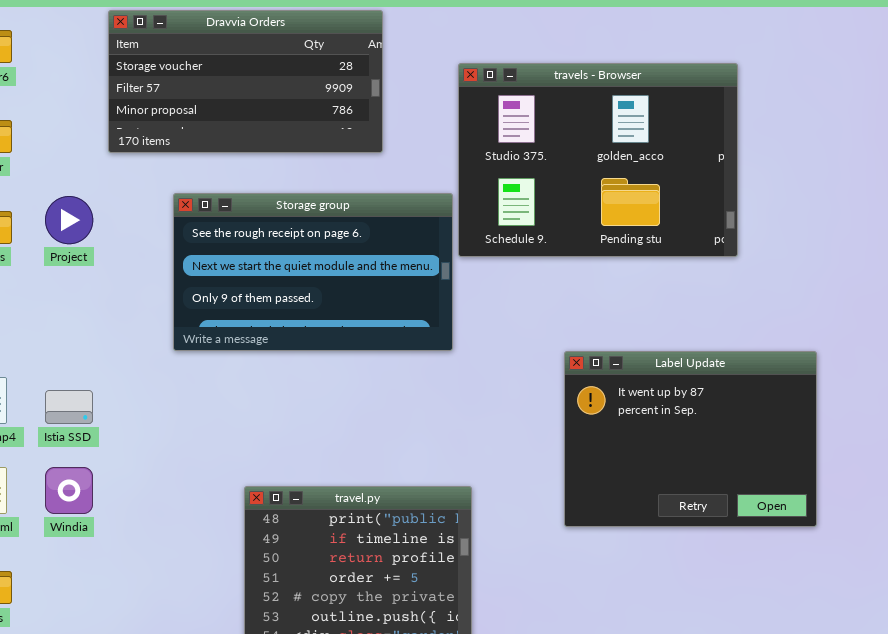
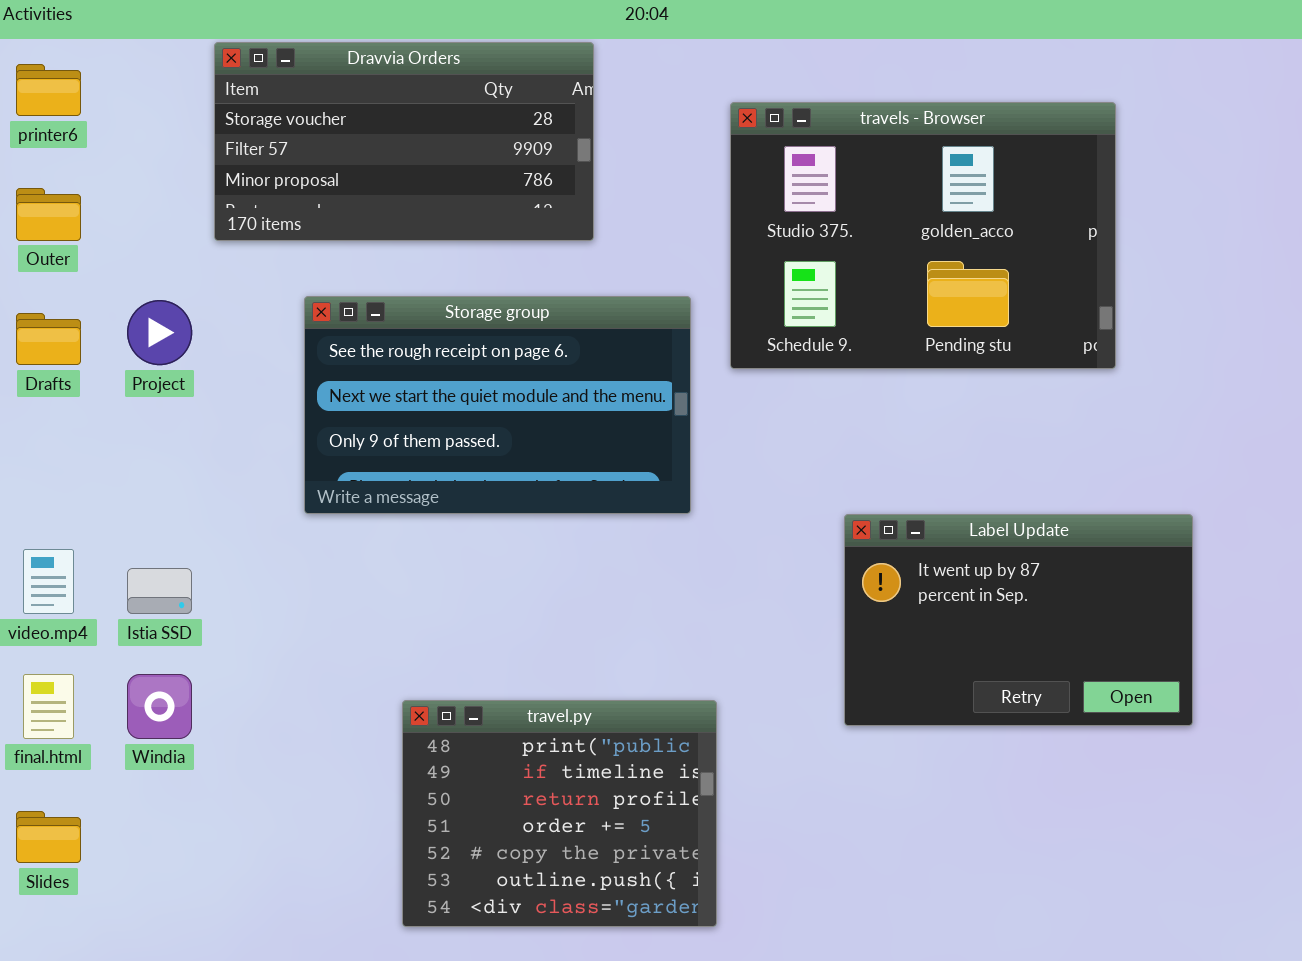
travels - Browser: [458,63,738,257] -> [730,102,1116,369], moved
Label Update: [564,351,817,527] -> [844,514,1193,726], resized

